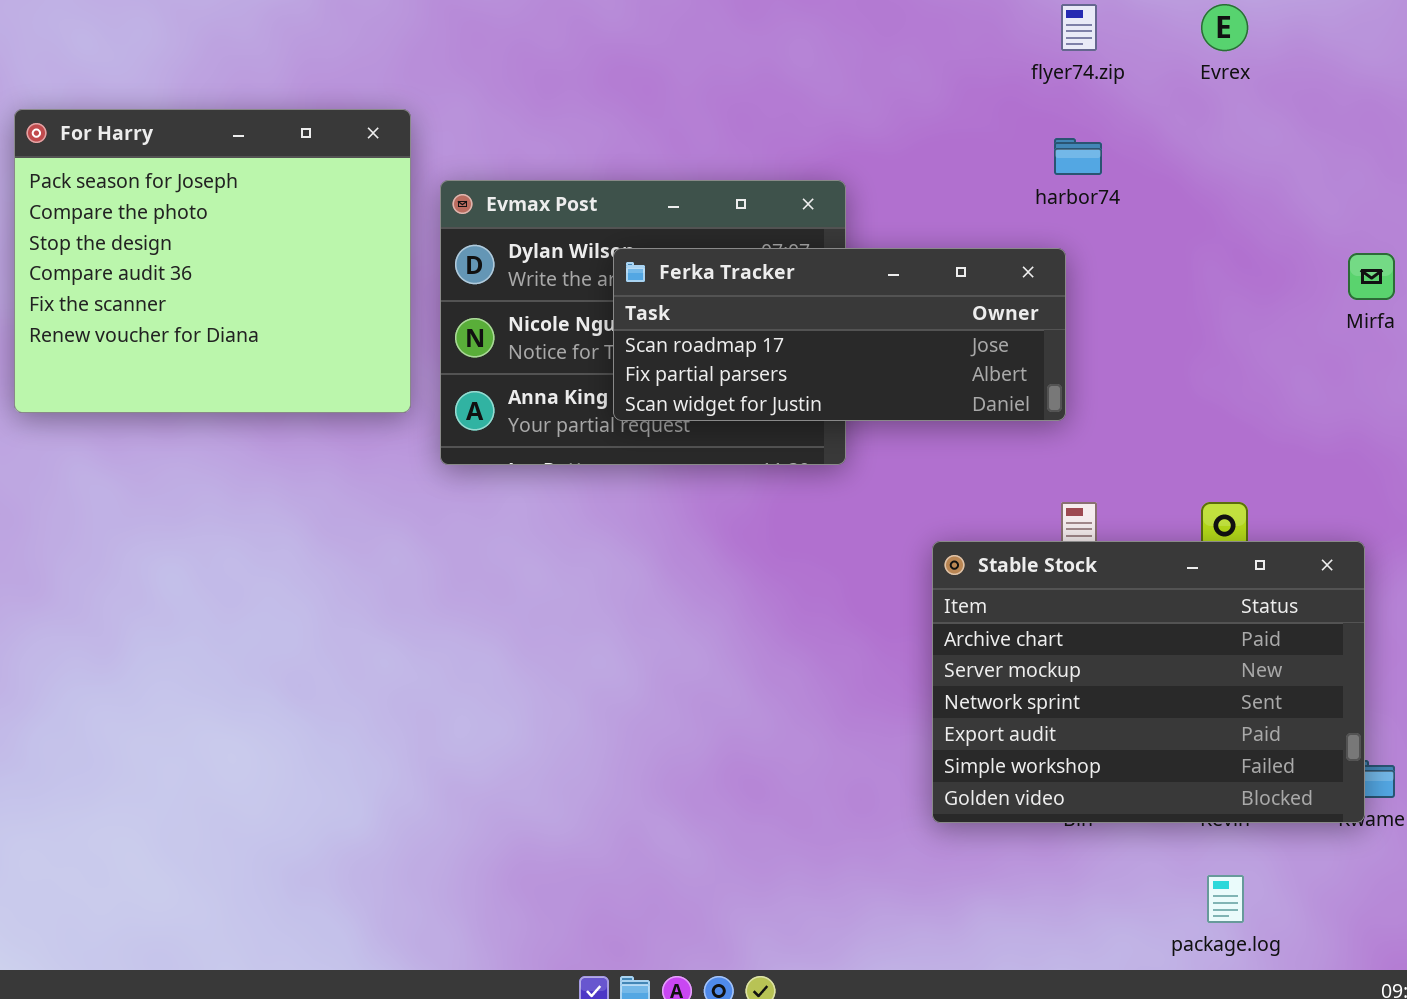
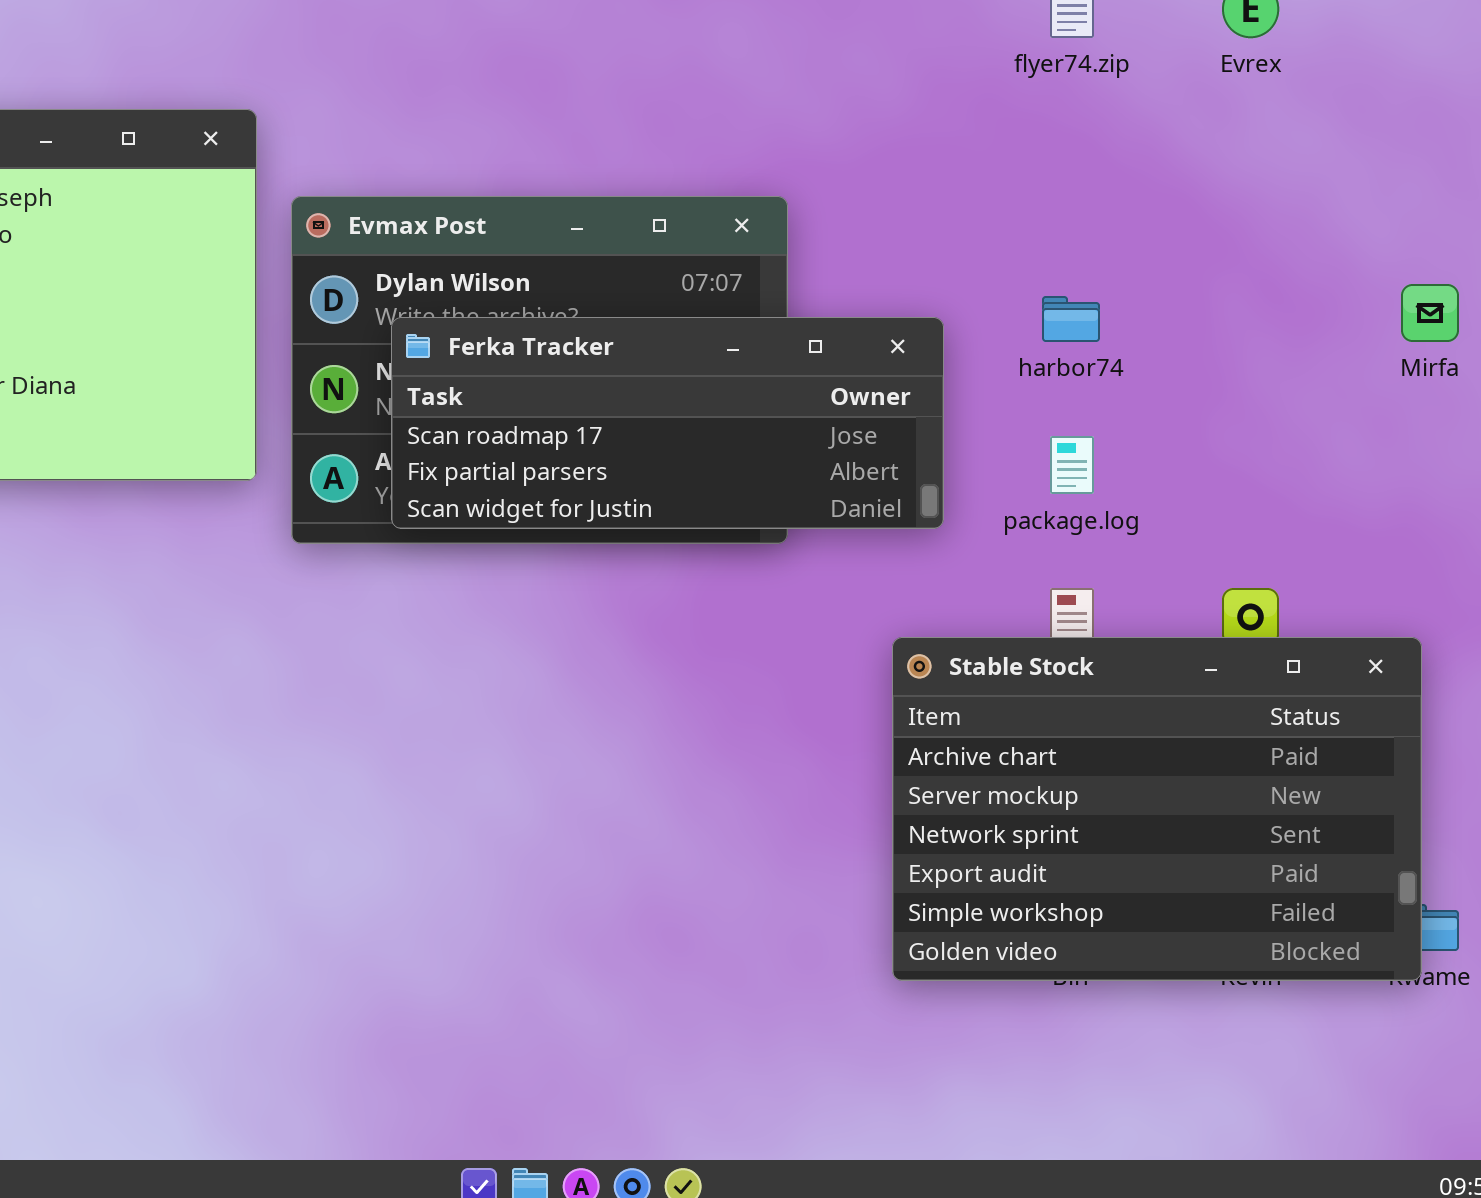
harbor74: [1054,138,1102,175] -> [1042,296,1100,342], moved
Ferka Tracker: [613,248,1066,421] -> [391,317,944,529], moved
package.log: [1207,875,1244,923] -> [1050,436,1094,494], moved

